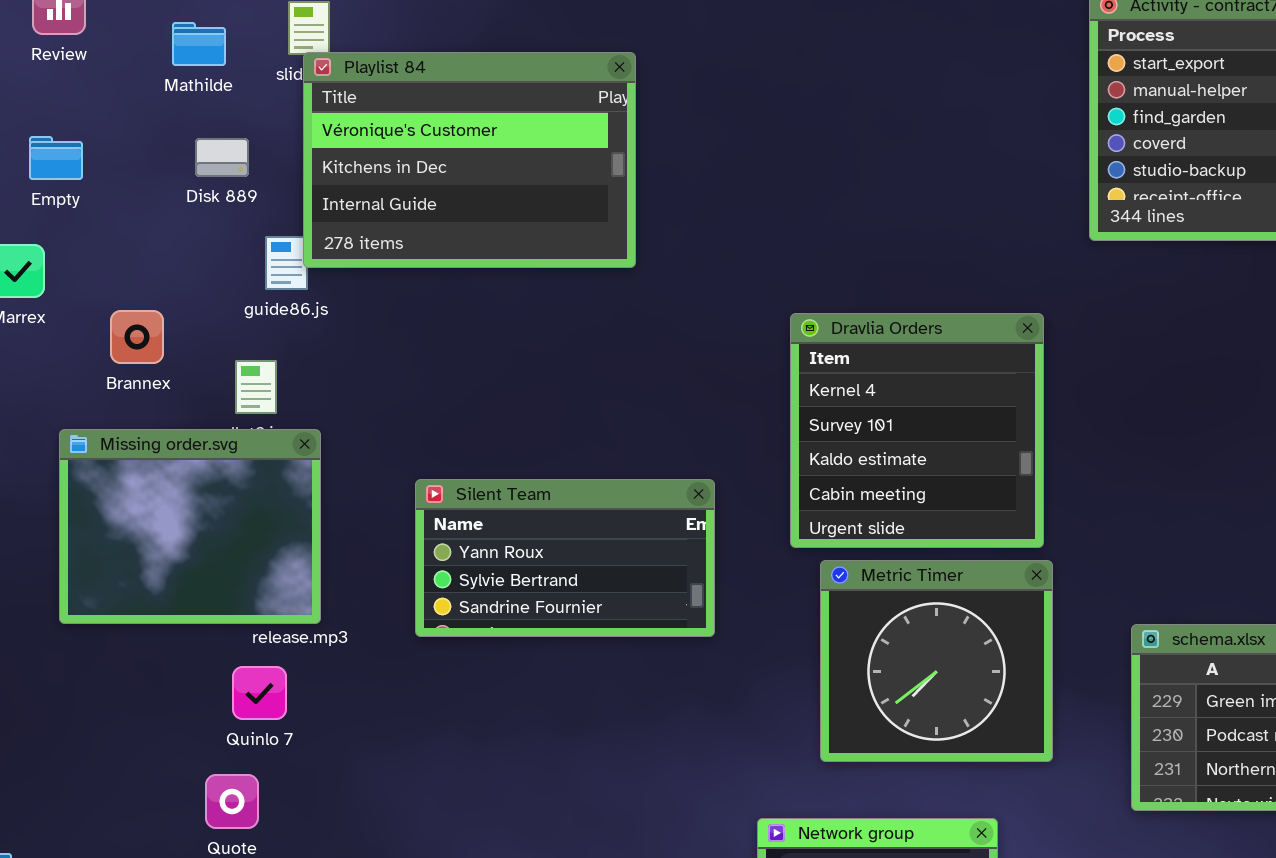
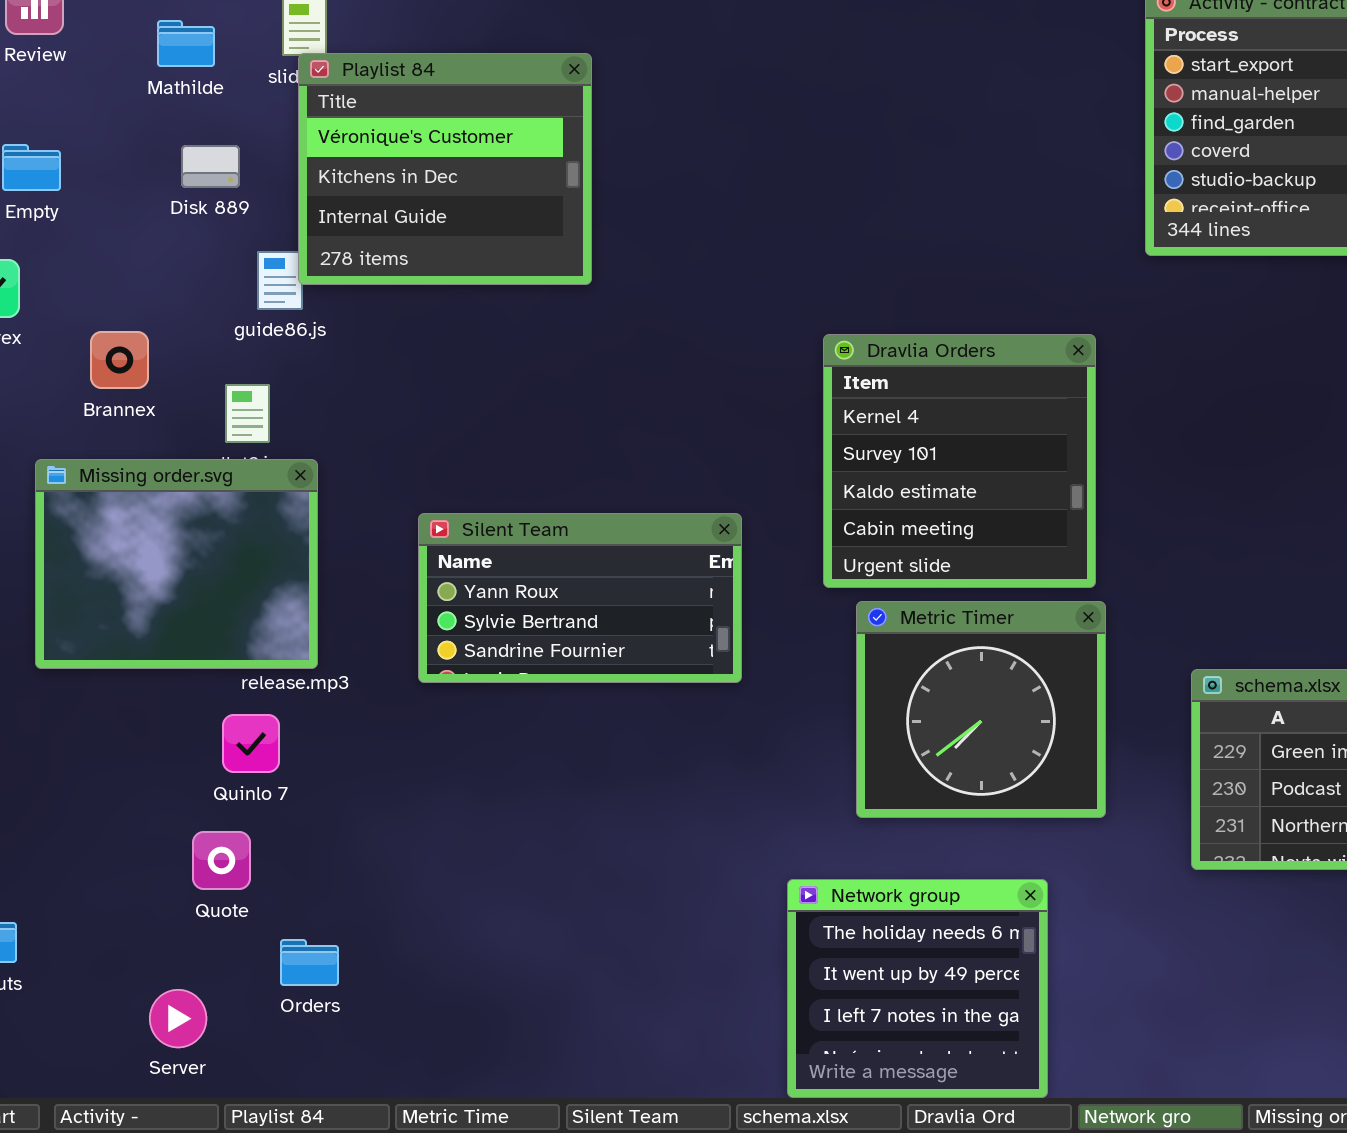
Playlist 84: [303,52,636,268] -> [298,53,592,285], resized

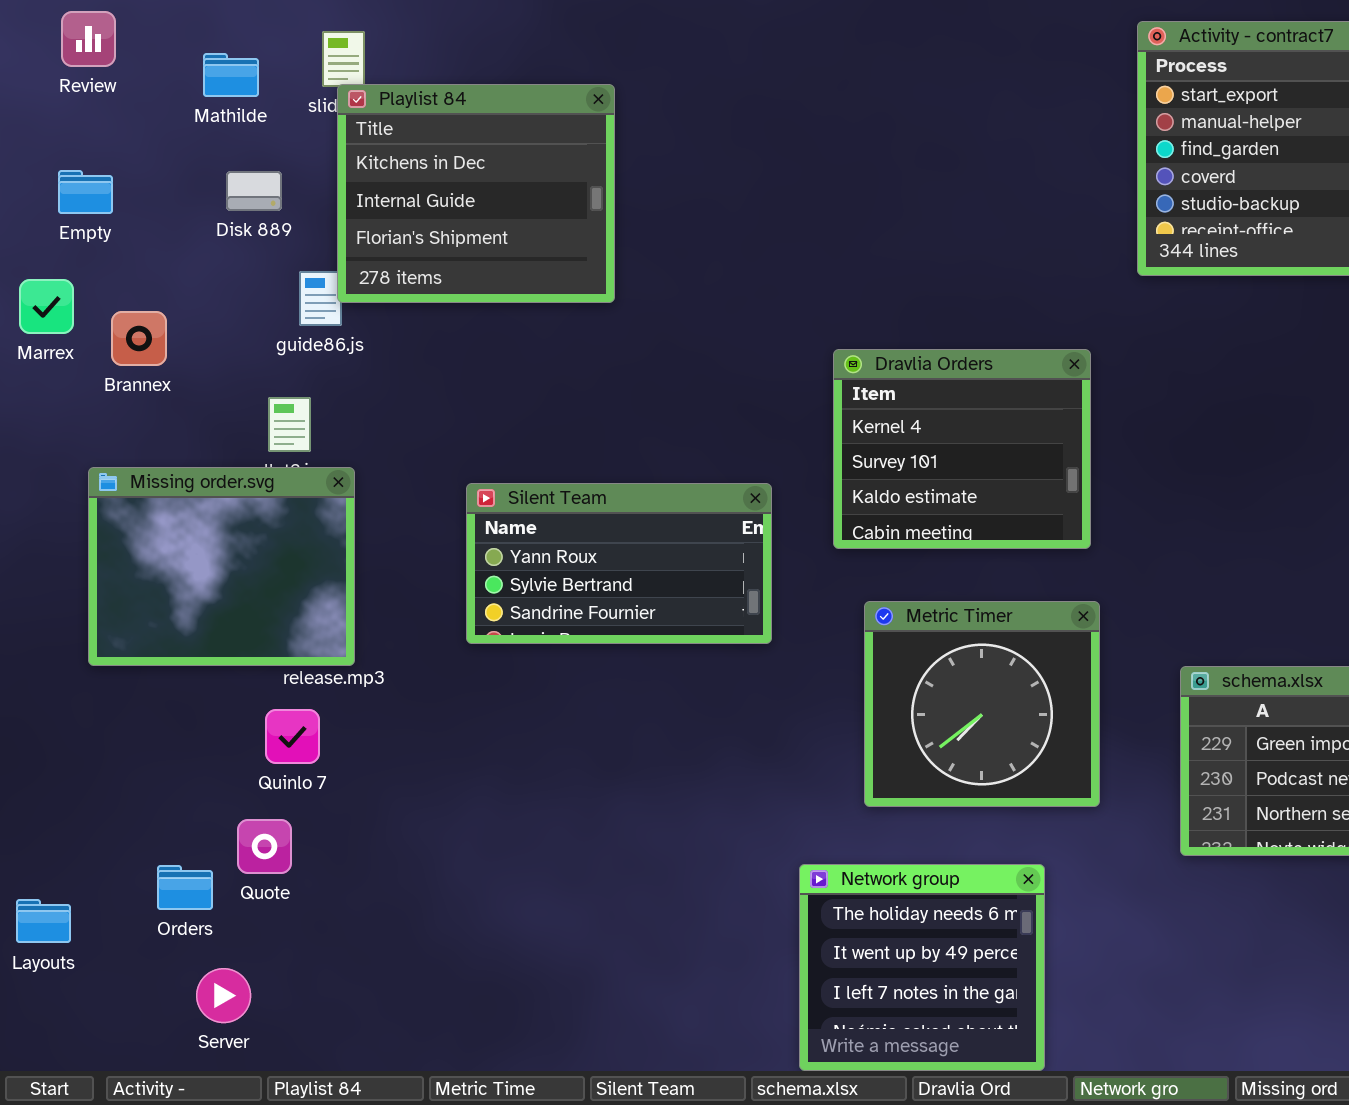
Playlist 84: [298,53,592,285] -> [337,84,615,303], scrolled down 1 row
Brannex: [90,331,149,389] -> [111,311,167,366], moved
Dravlia Orders: [823,334,1096,588] -> [833,349,1091,549], resized
Silent Team: [418,513,742,683] -> [466,483,772,644], moved
Orders: [280,939,339,986] -> [157,865,213,910], moved

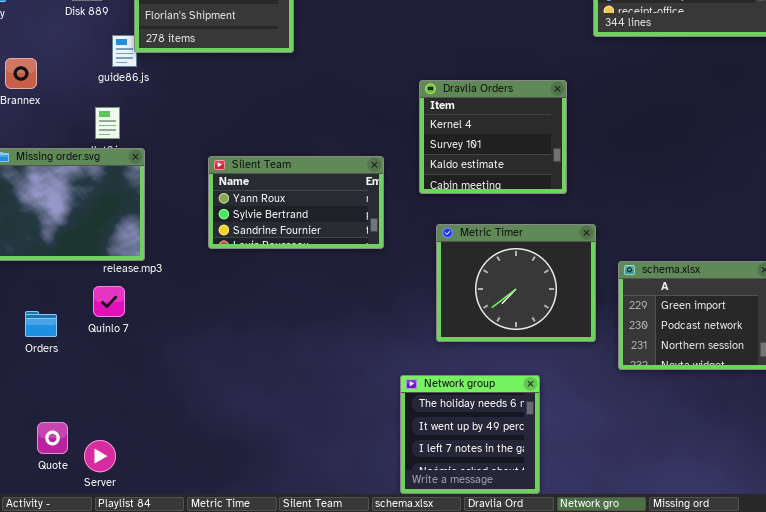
Metric Timer: [864,601,1100,807] -> [436,224,596,342], resized
Quote: [237,819,292,874] -> [37,422,68,454], moved
Orders: [157,865,213,910] -> [25,311,57,337], moved
Server: [196,968,251,1023] -> [84,440,116,472], moved

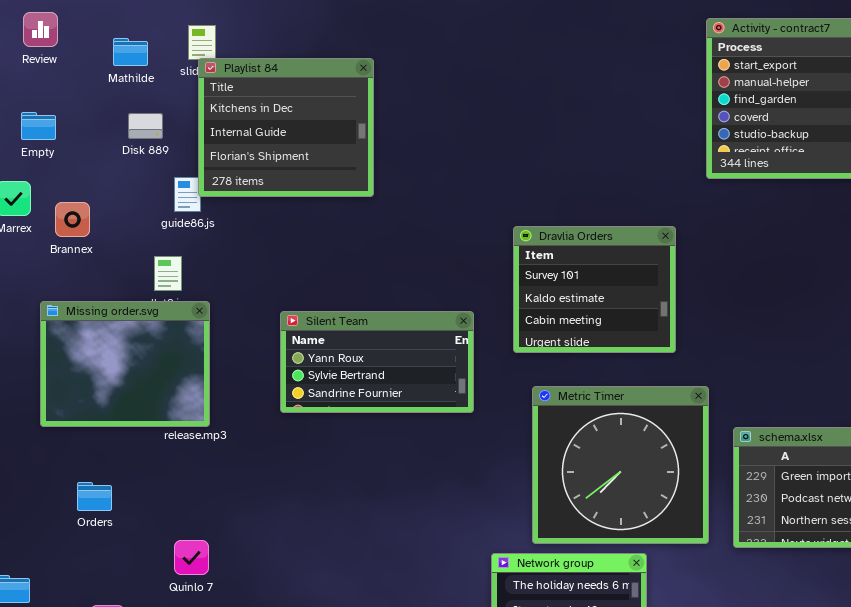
Dravlia Orders: [419,80,567,194] -> [513,226,676,353], scrolled down 1 row
Metric Timer: [436,224,596,342] -> [532,386,709,544], resized
Quinlo 7: [93,286,125,317] -> [174,540,209,575], moved

